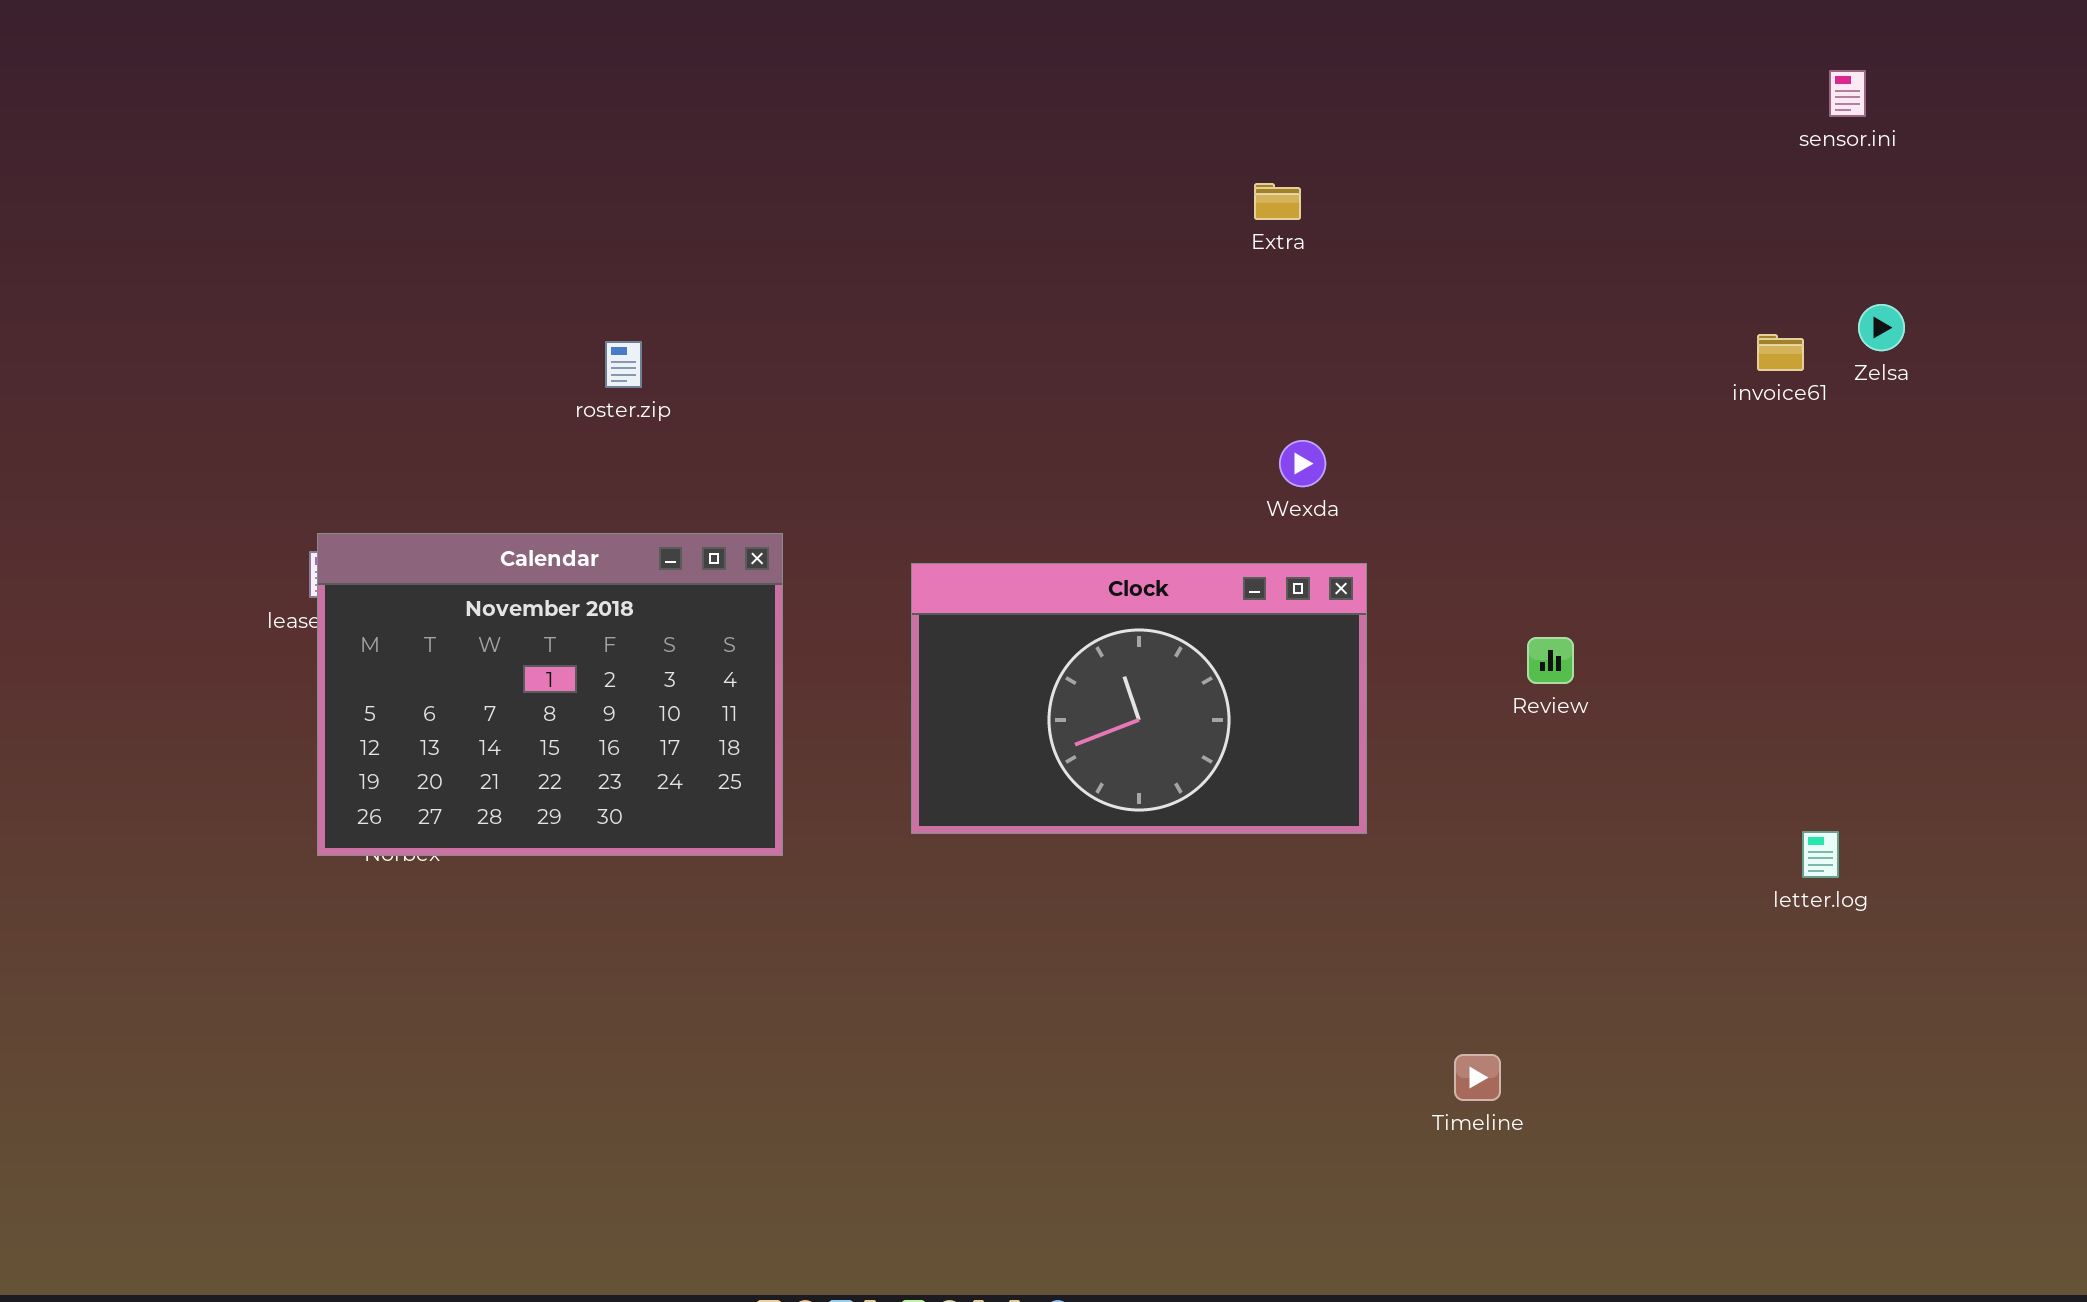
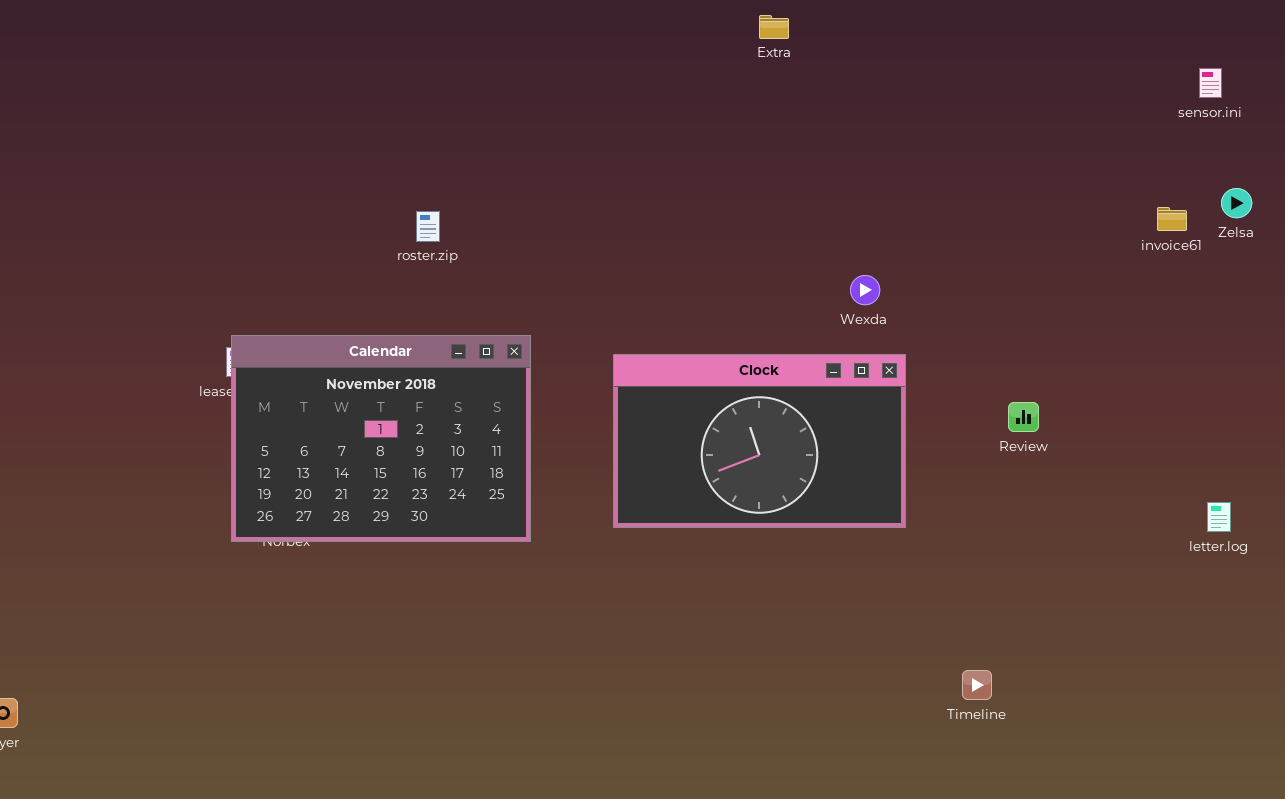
sensor.ini: [1829,70,1866,117] -> [1199,68,1222,98], moved
Extra: [1254,183,1301,220] -> [759,15,789,39], moved
letter.log: [1802,831,1839,878] -> [1207,502,1231,532], moved

